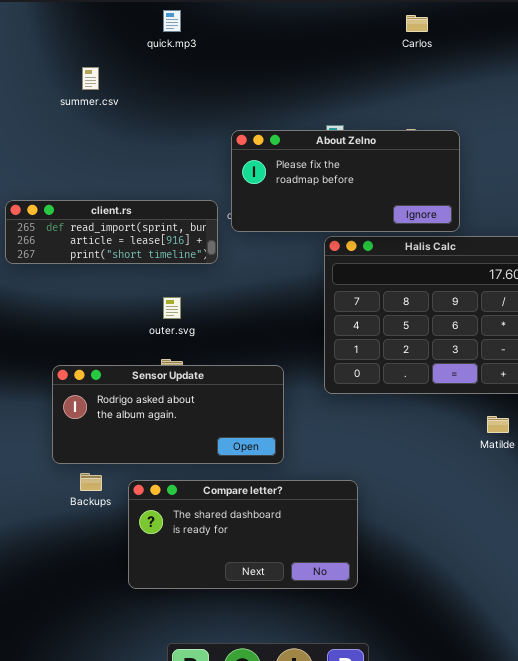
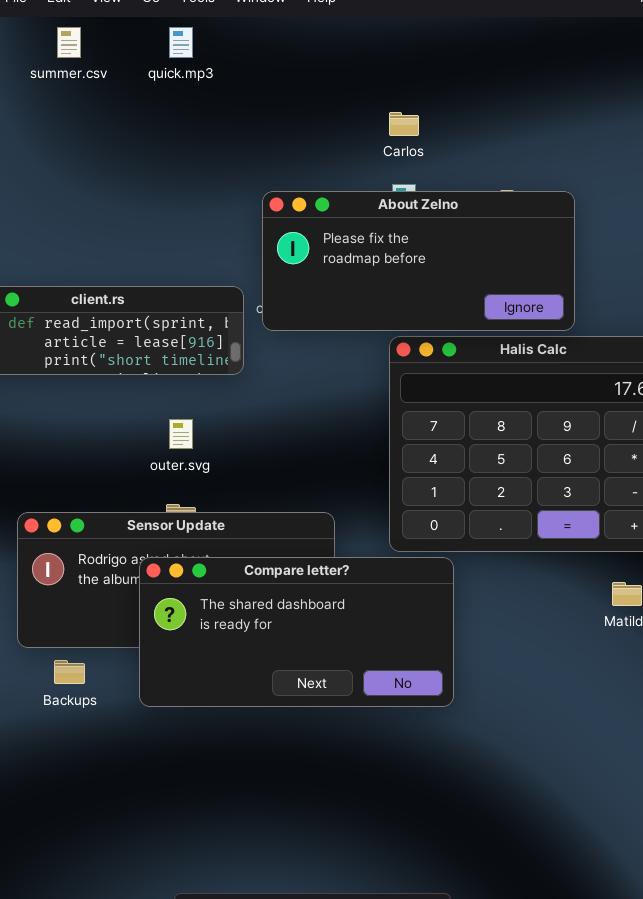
Carlos: [406,15,428,32] -> [389,112,419,136], moved
summer.csv: [82,67,99,90] -> [57,27,81,58], moved
Compare letter?: [128,480,358,589] -> [139,557,454,707], moved

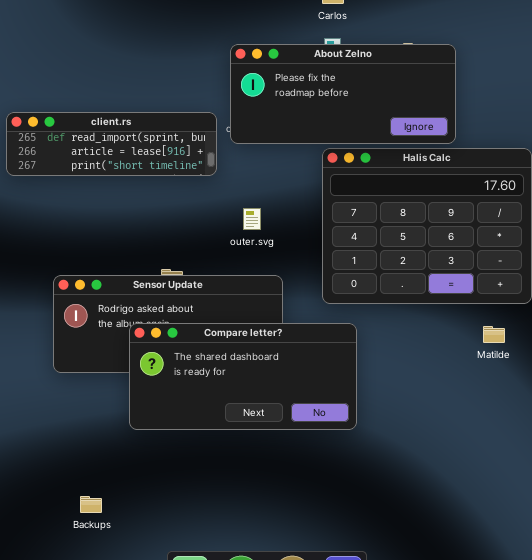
outer.svg: [169,419,193,449] -> [243,208,261,230], moved
Compare letter?: [139,557,454,707] -> [129,323,357,430], moved
Backups: [54,660,85,684] -> [80,496,102,513], moved

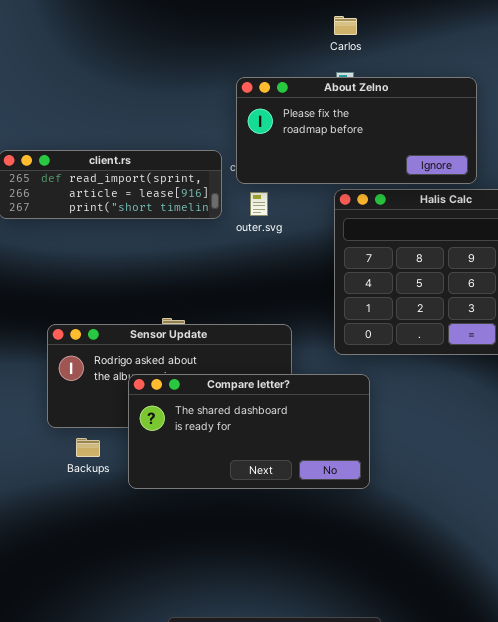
outer.svg: [243,208,261,230] -> [250,192,268,216], moved
Backups: [80,496,102,513] -> [76,438,100,457], moved

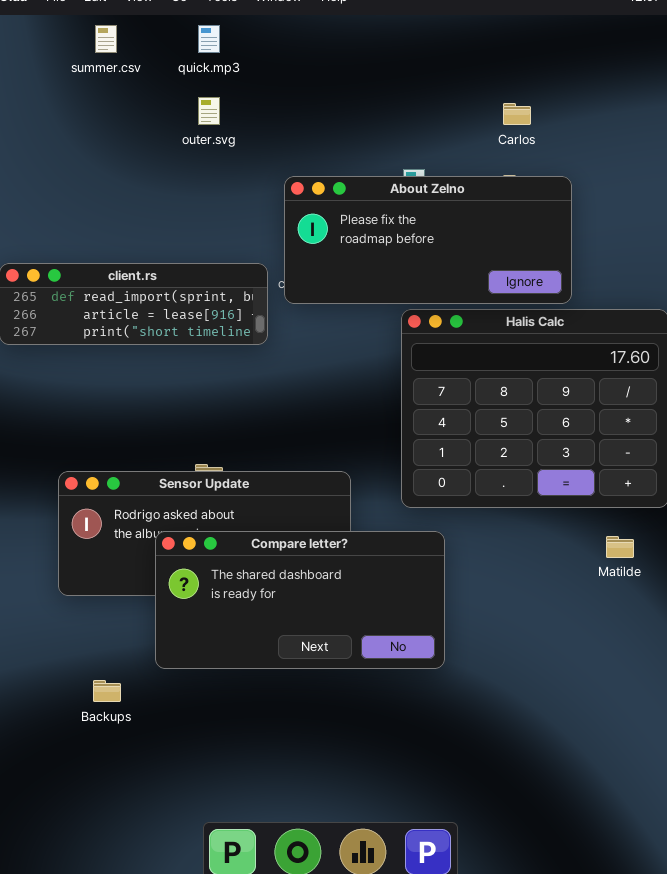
Carlos: [334,16,357,35] -> [503,103,531,125], moved
outer.svg: [250,192,268,216] -> [198,97,220,125], moved
Backups: [76,438,100,457] -> [93,680,121,702], moved

